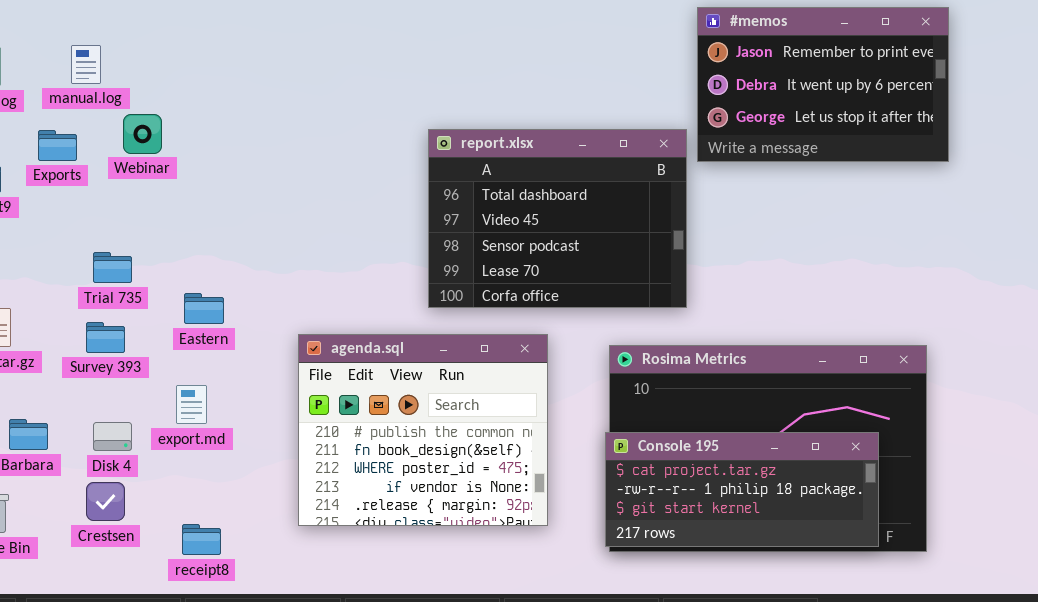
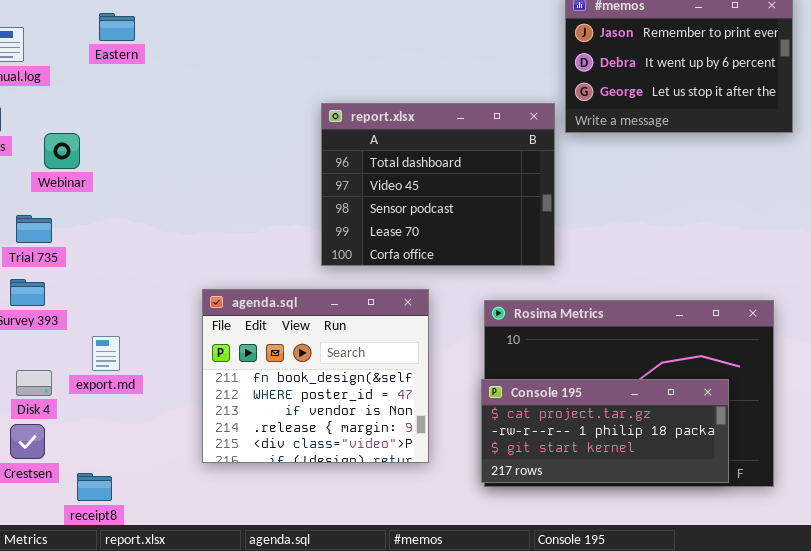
Webinar: [123,114,162,154] -> [44,133,80,169], moved
Eastern: [184,293,224,324] -> [99,13,135,41], moved
agenda.sql: [298,334,548,526] -> [202,289,429,463], scrolled down 1 row
receipt8: [182,524,221,555] -> [77,473,112,501], moved

